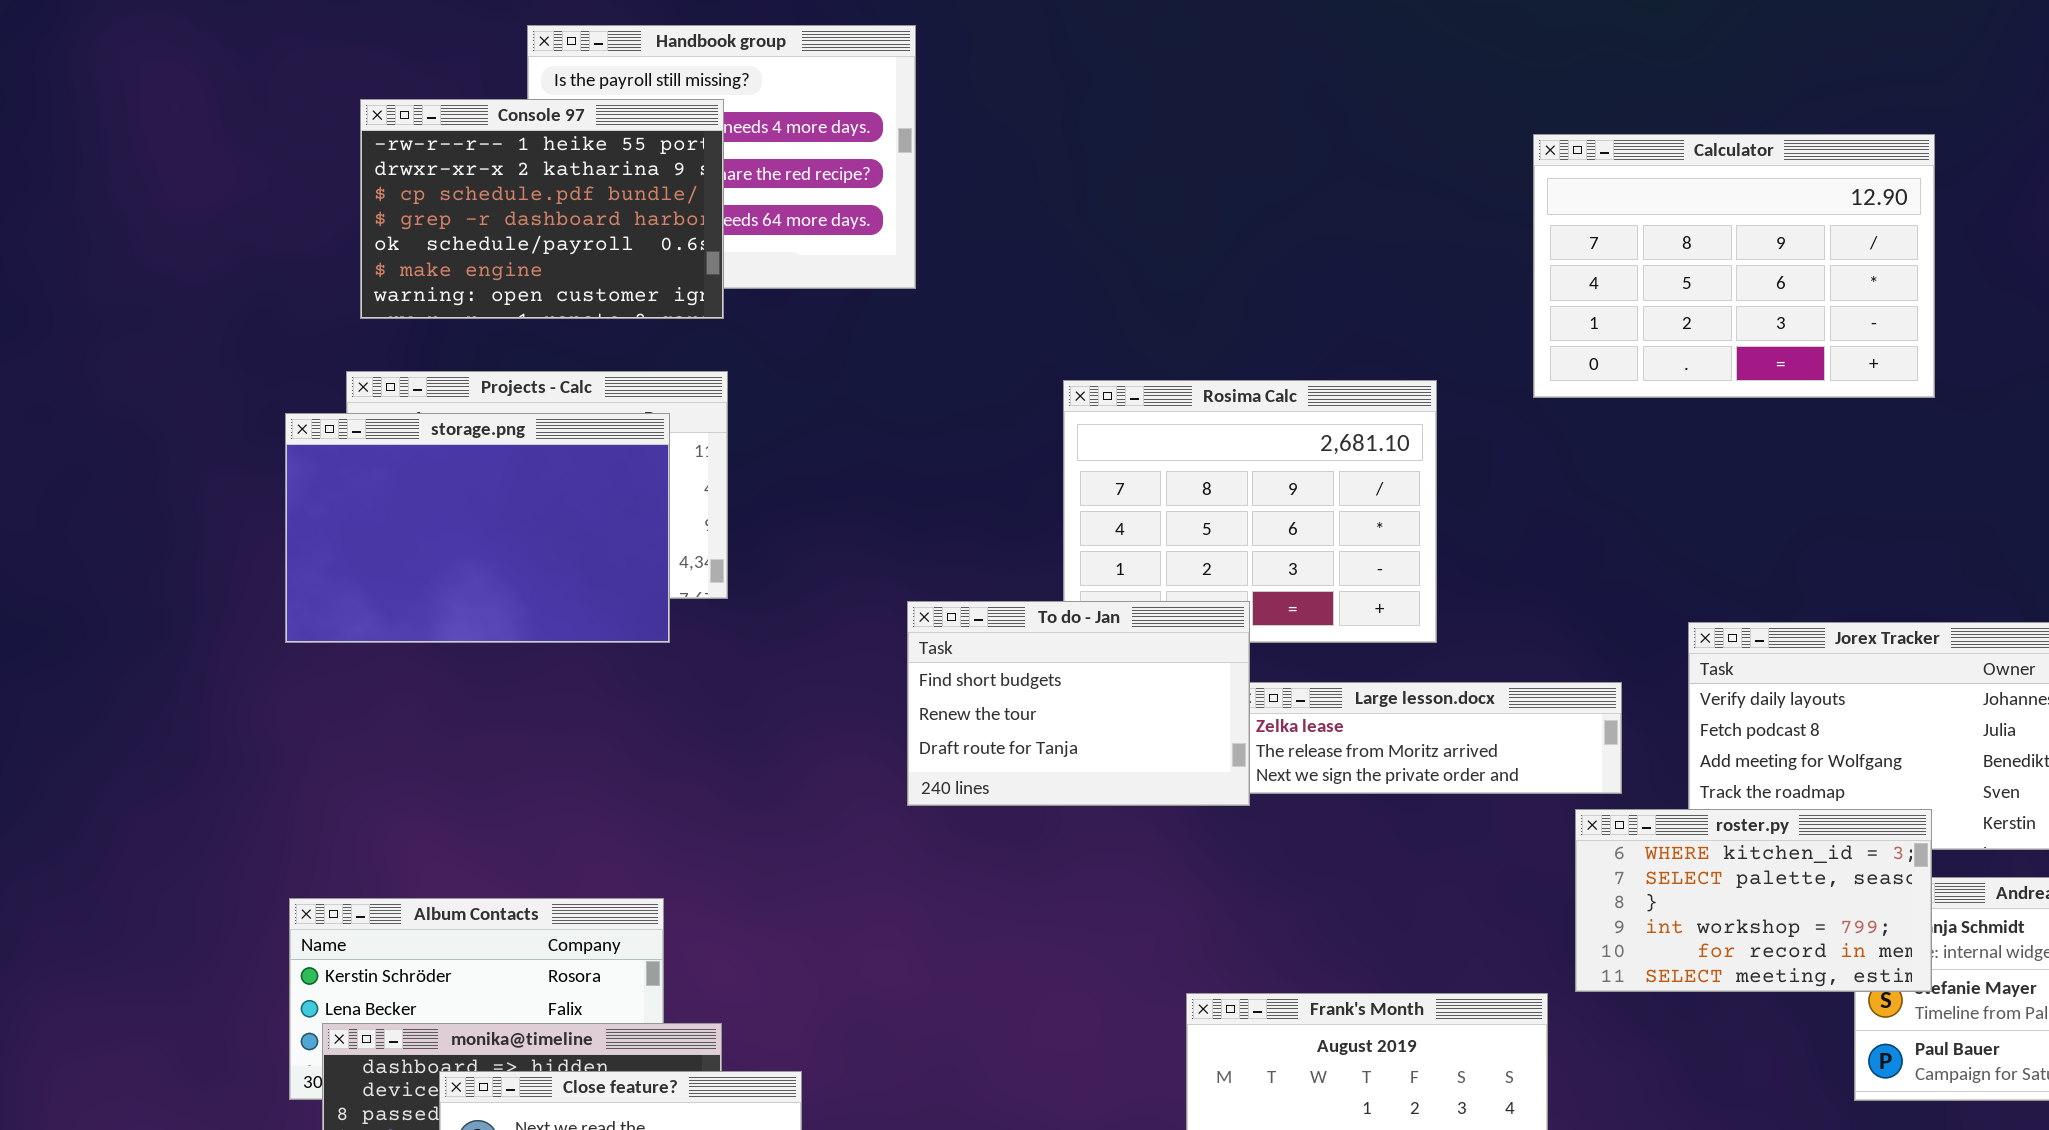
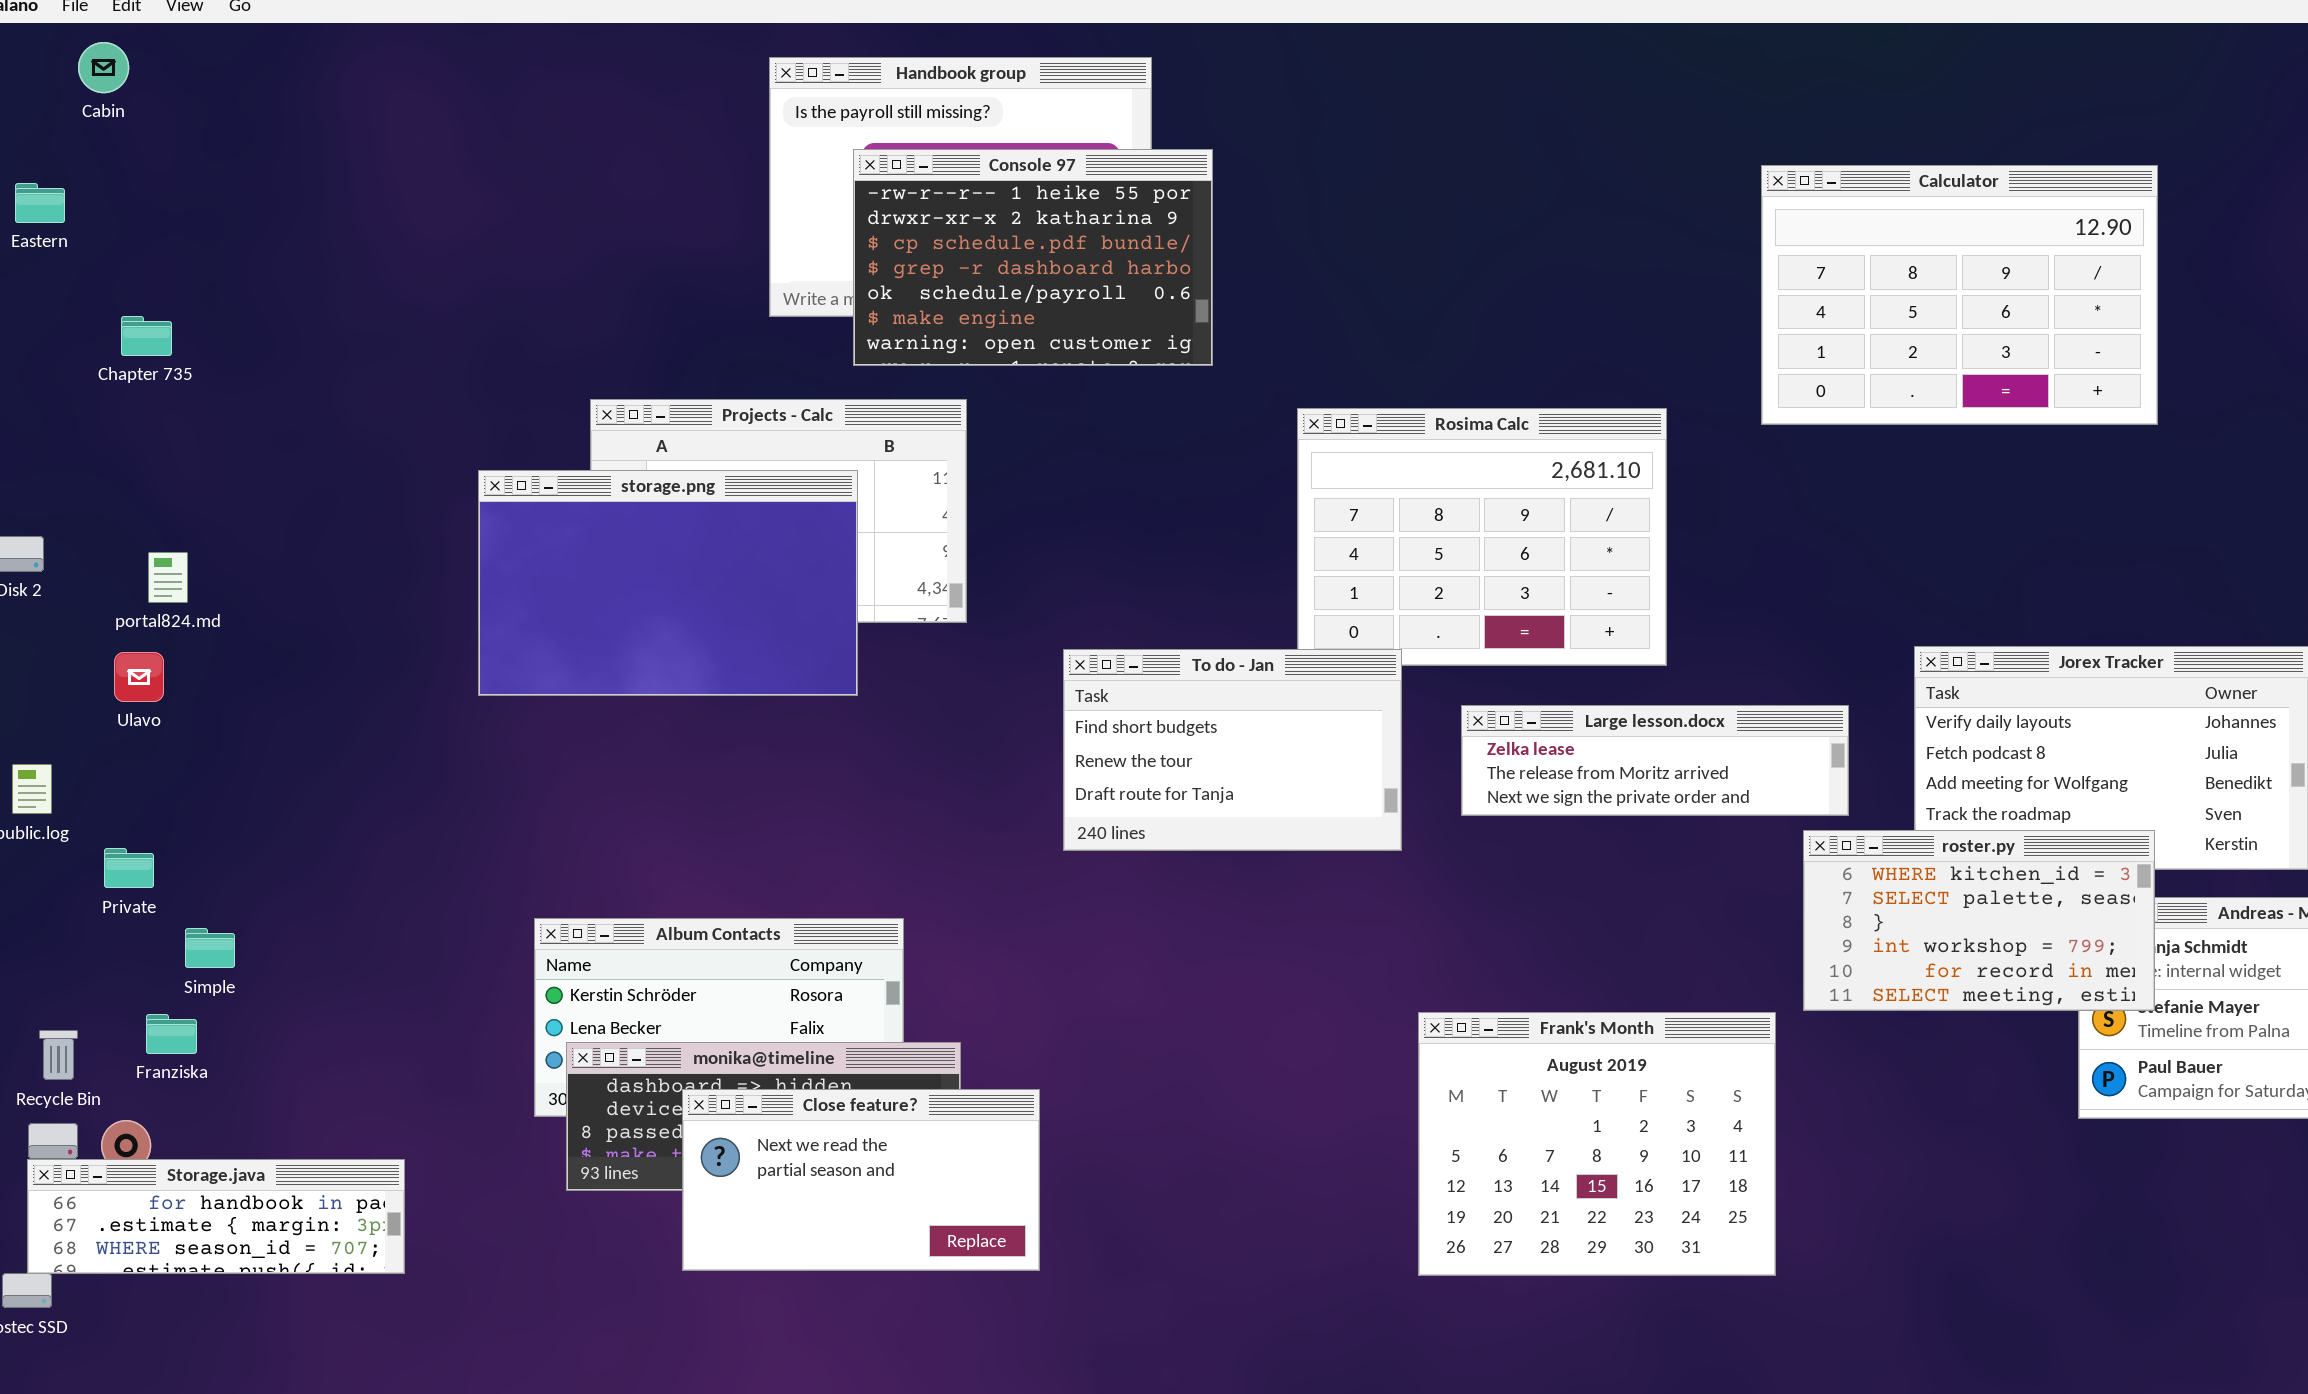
Console 97: [360,99,724,319] -> [853,149,1213,366], moved
storage.png: [285,413,670,643] -> [478,470,858,696], moved
To do - Jan: [907,601,1250,806] -> [1063,649,1402,851], moved

